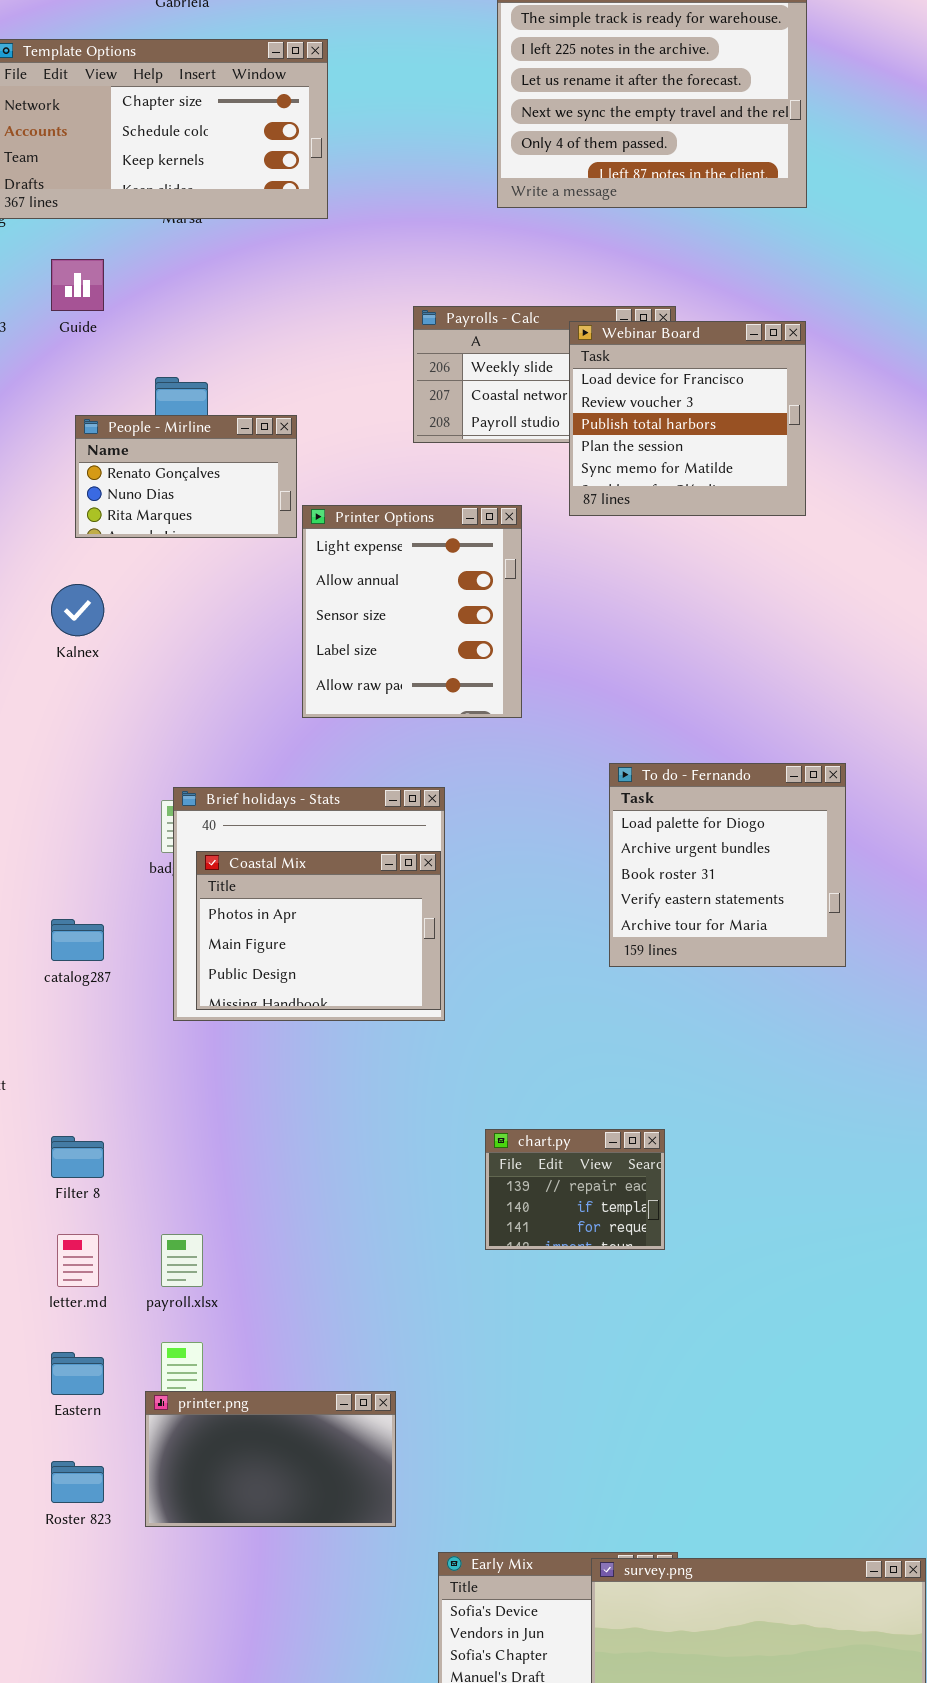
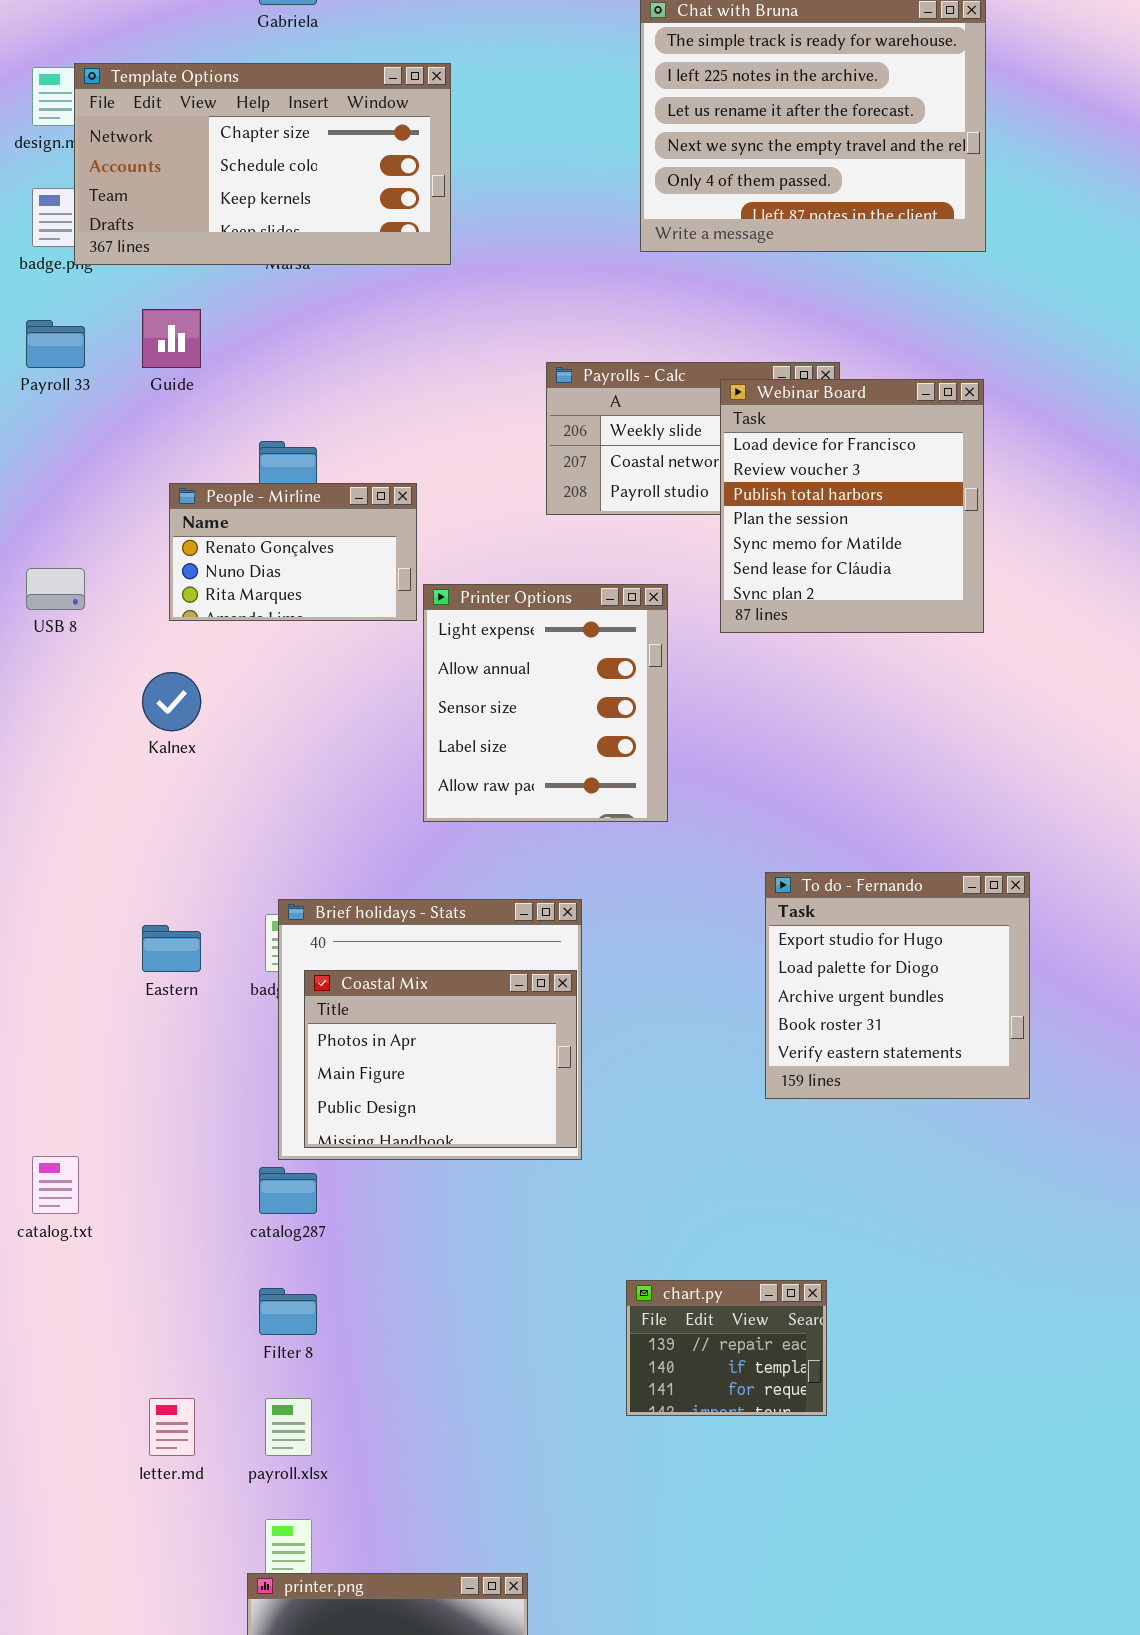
Webinar Board: [569,321,806,516] -> [720,379,984,633], resized
To do - Fernando: [609,763,846,967] -> [765,872,1030,1099], scrolled up 1 row
catalog287: [51,919,104,961] -> [259,1167,317,1214], moved
Filter 8: [51,1136,104,1178] -> [259,1288,317,1335], moved
Eastern: [51,1352,104,1395] -> [142,925,201,972], moved

